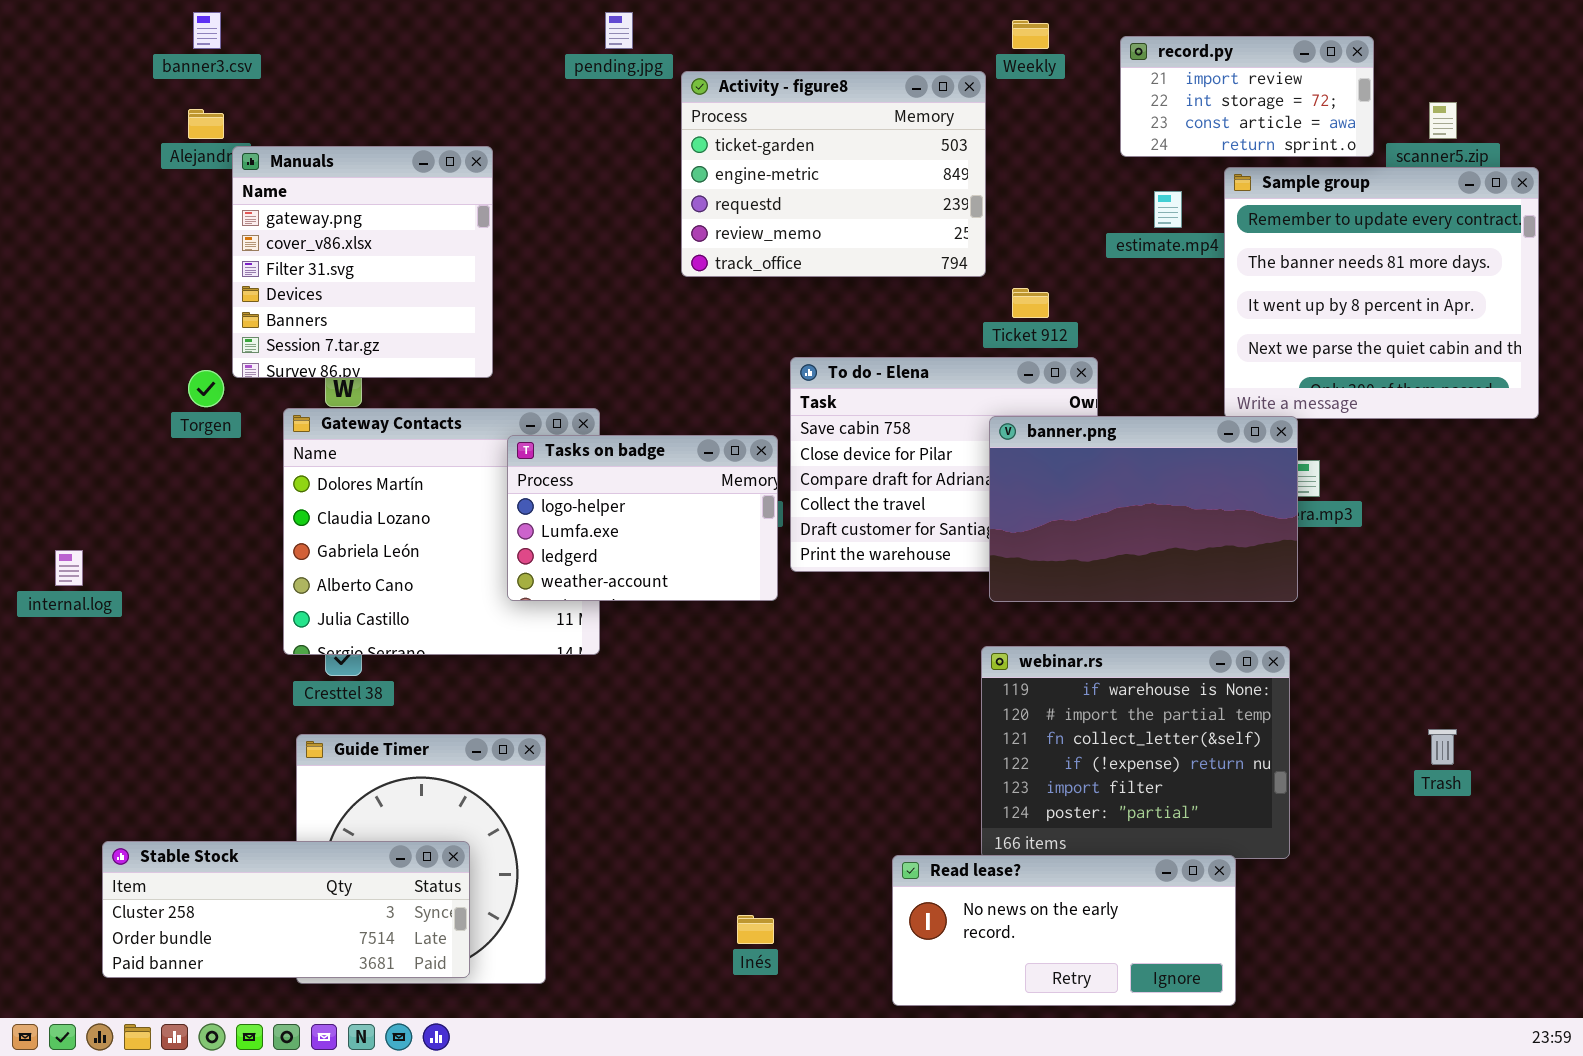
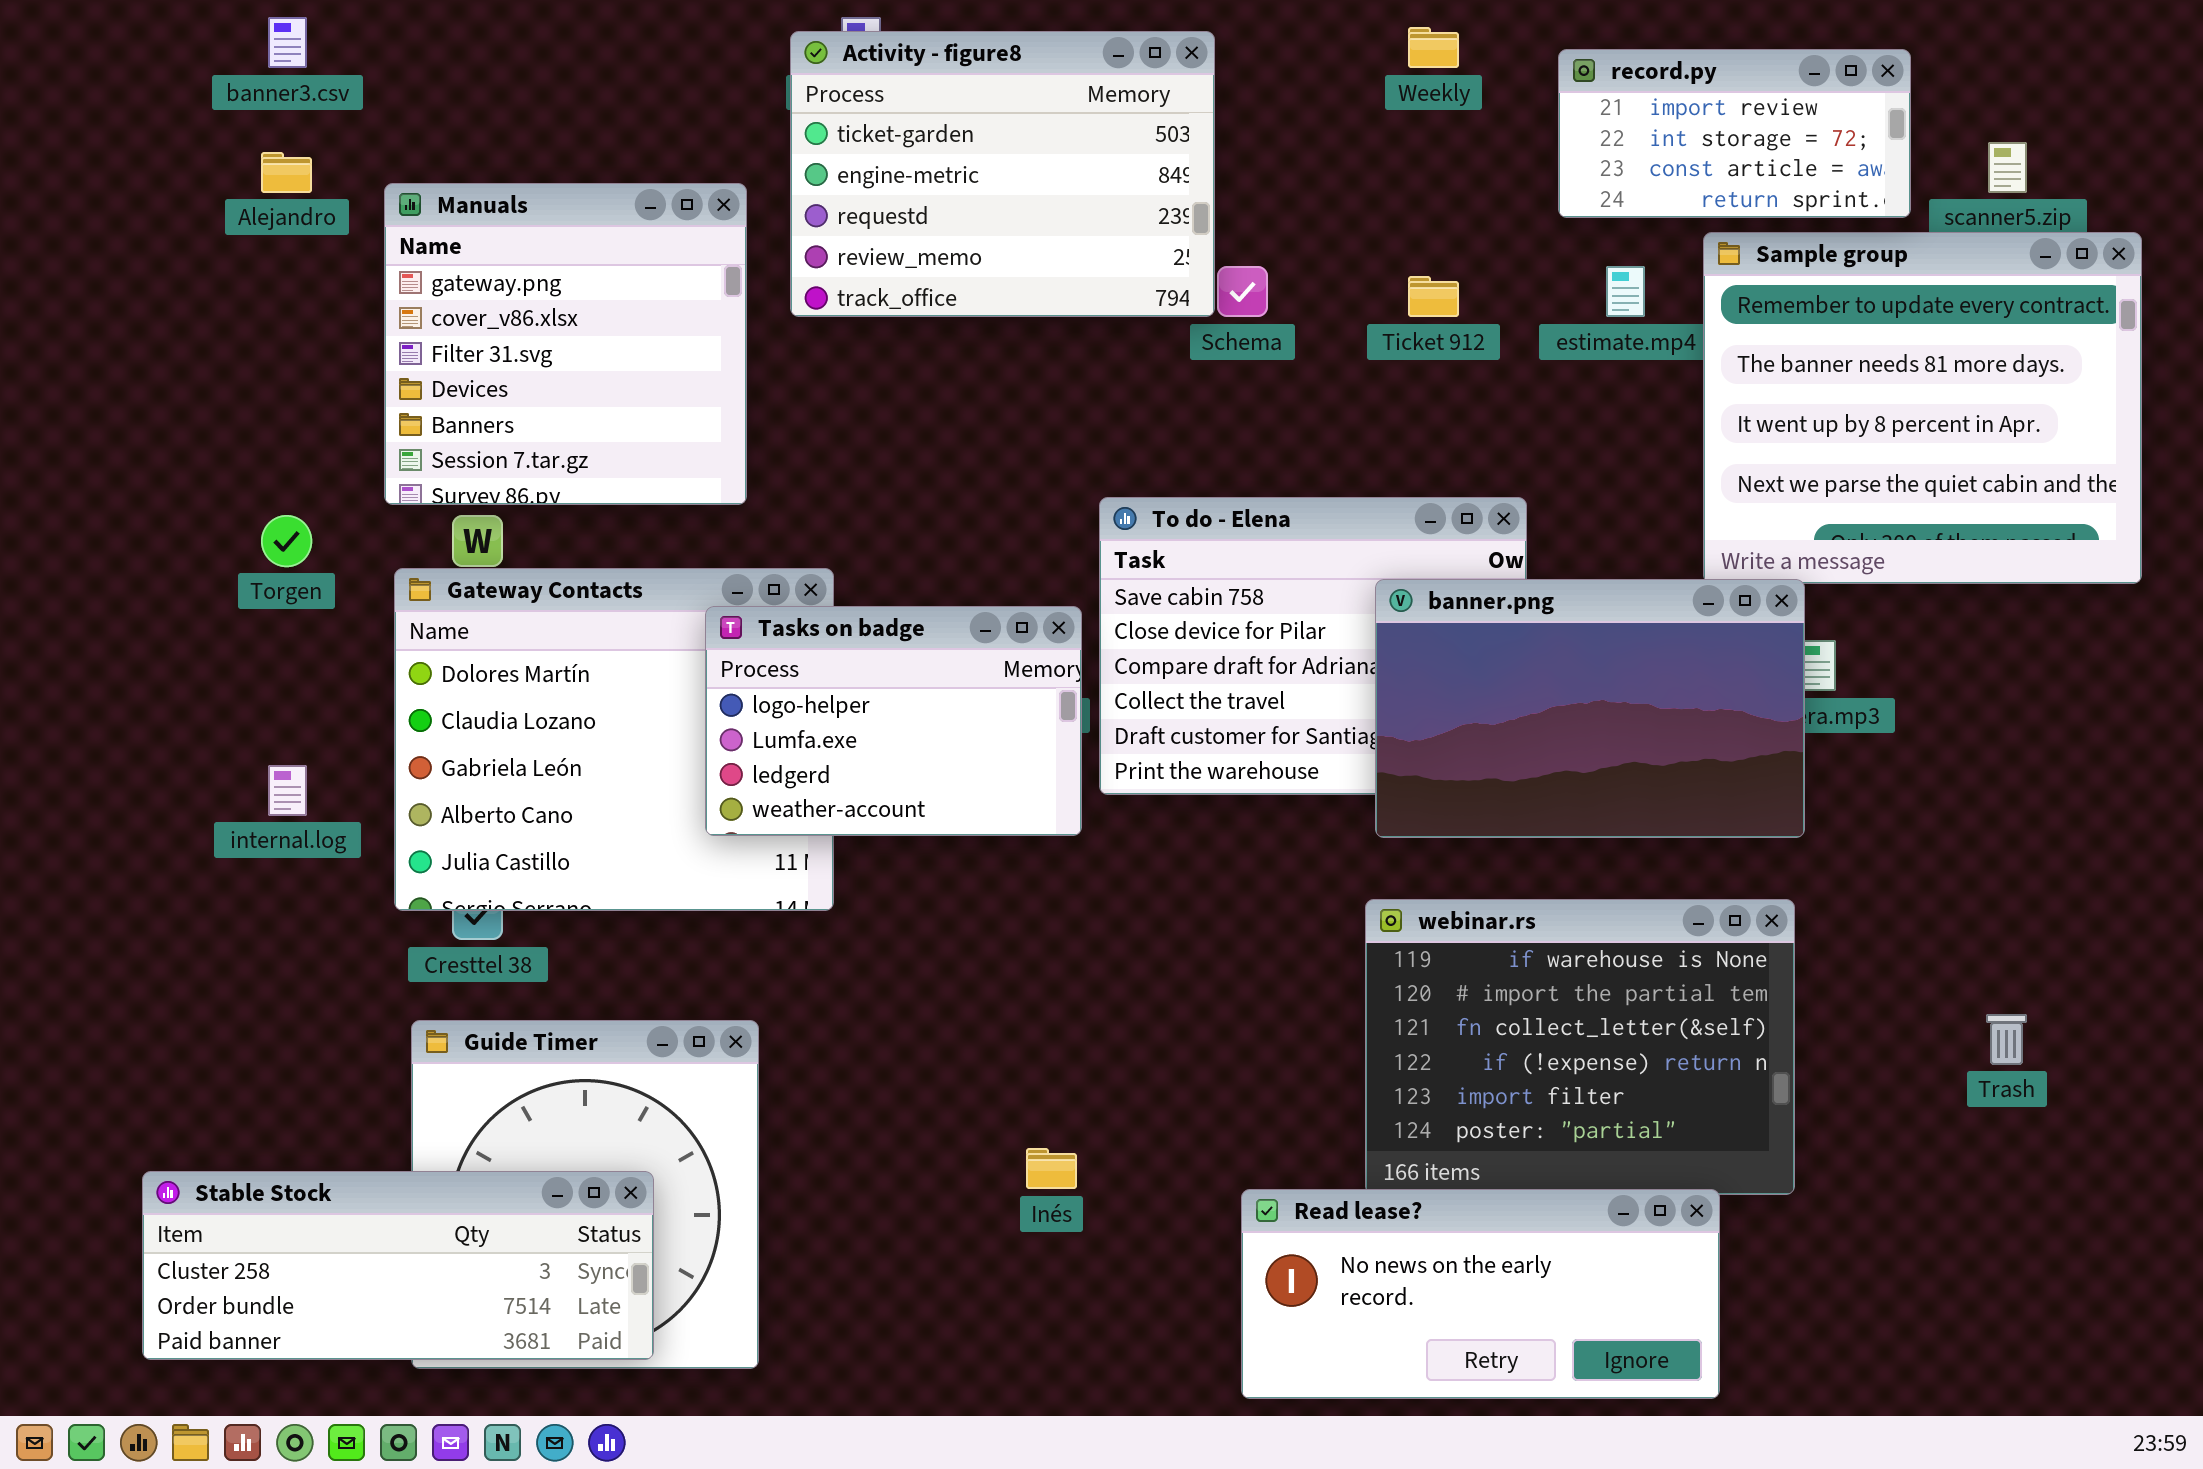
Activity - figure8: [681,71,986,277] -> [790,31,1215,317], moved
Manuals: [232,146,493,378] -> [384,183,747,505], moved
Ticket 912: [1012,288,1049,318] -> [1408,276,1459,317], moved
internal.log: [55,550,83,586] -> [268,765,307,816], moved
Inés: [737,915,774,944] -> [1026,1148,1077,1189], moved

